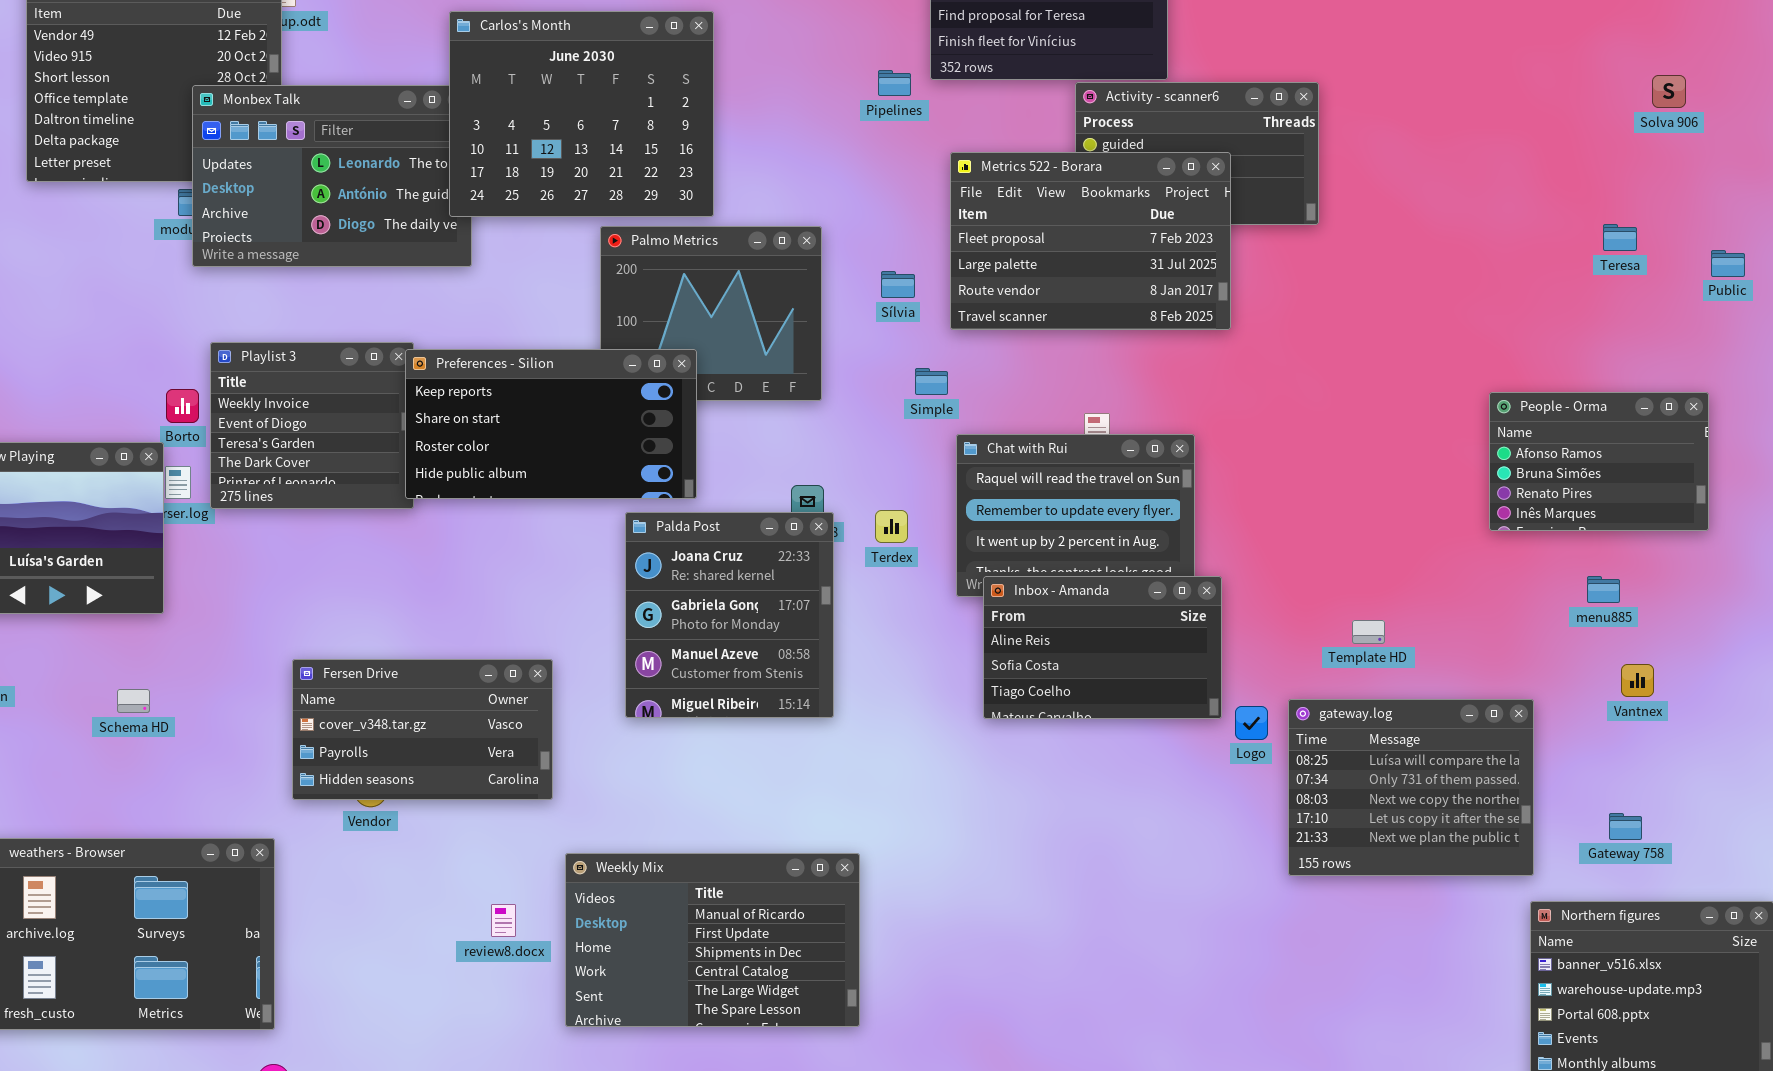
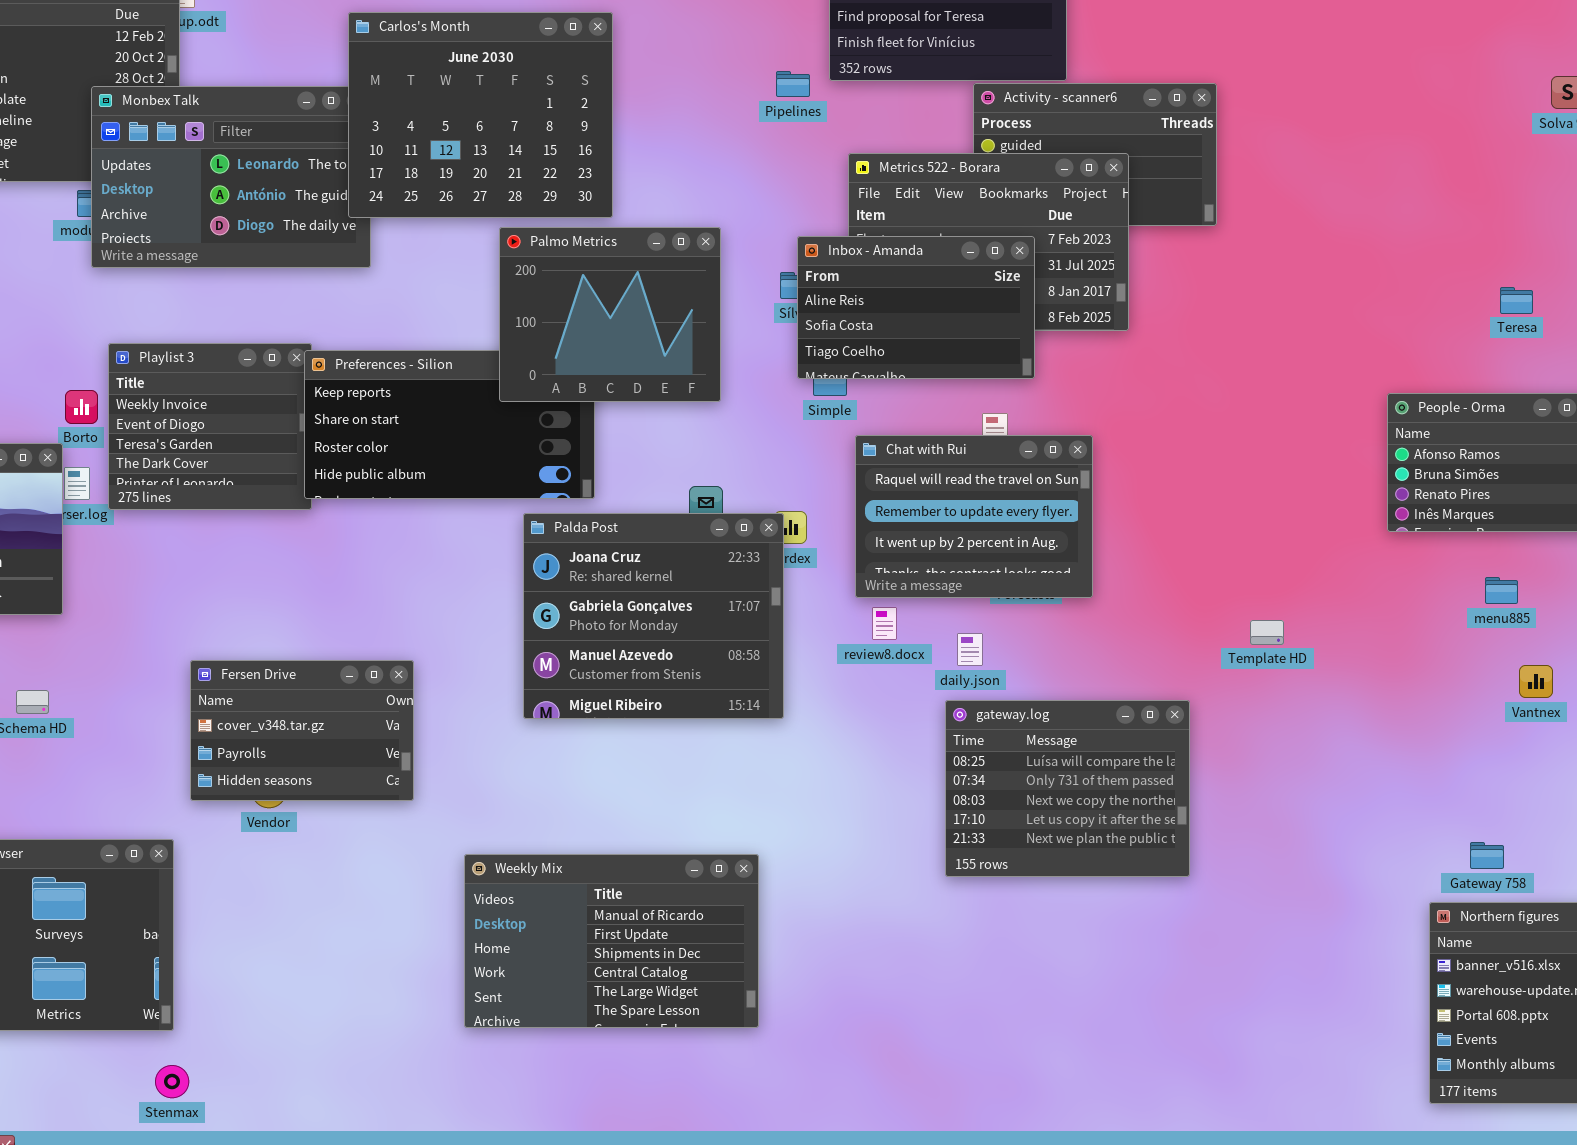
Teresa: [1603,224,1637,251] -> [1500,287,1533,314], moved
Palmo Metrics: [600,226,822,401] -> [499,227,721,402], raised
Palda Post: [625,512,834,718] -> [523,513,784,719], resized
Inbox - Amanda: [983,576,1222,719] -> [797,236,1035,379], moved
Fersen Drive: [292,659,553,800] -> [190,660,414,801], resized
gateway.log: [1288,699,1534,876] -> [945,700,1190,877], moved
Gateway 758: [1609,813,1642,840] -> [1470,842,1504,869], moved
review8.docx: [491,904,516,937] -> [872,607,897,640], moved

